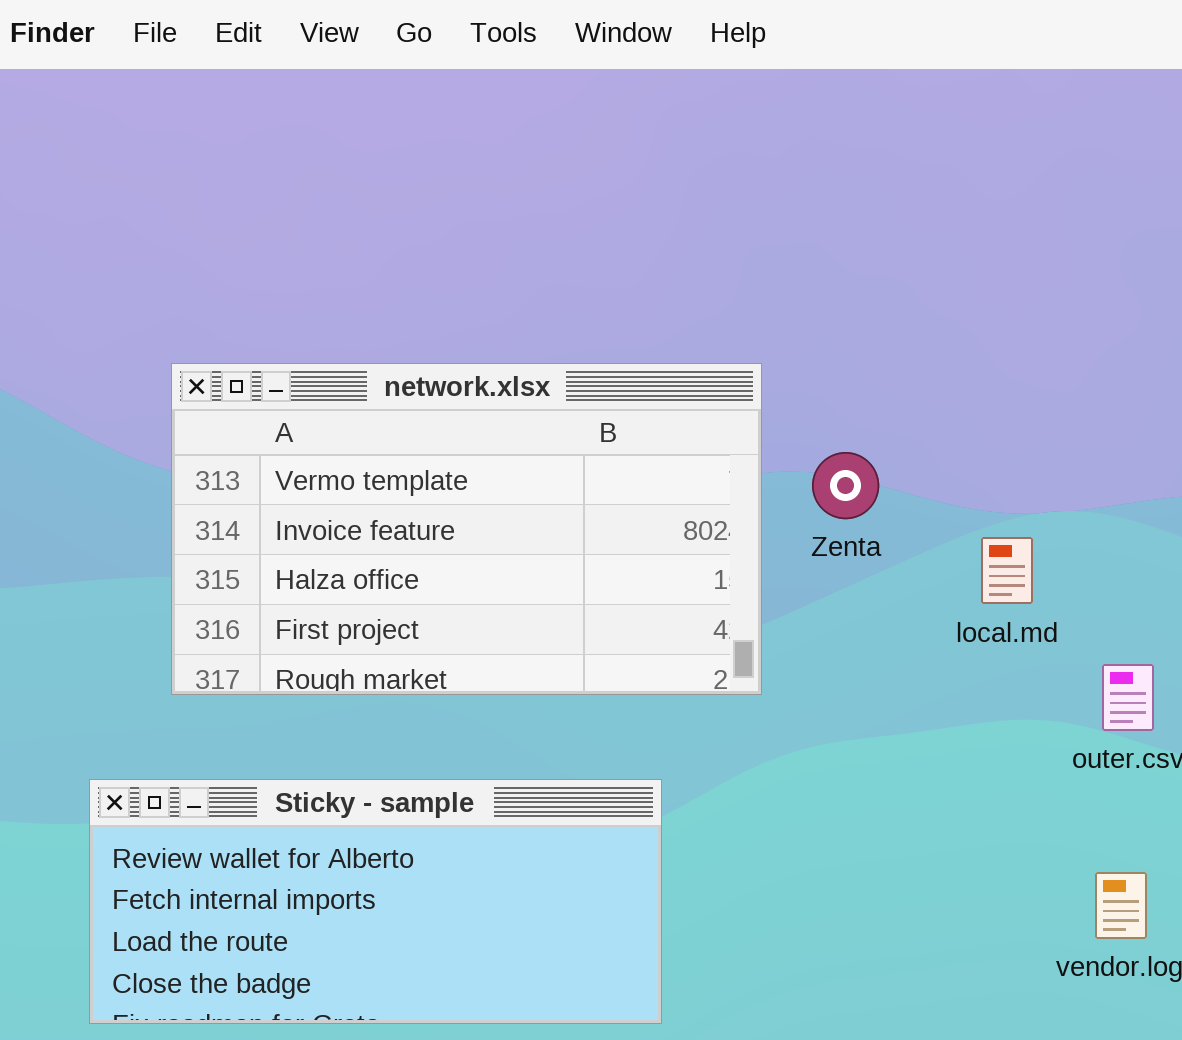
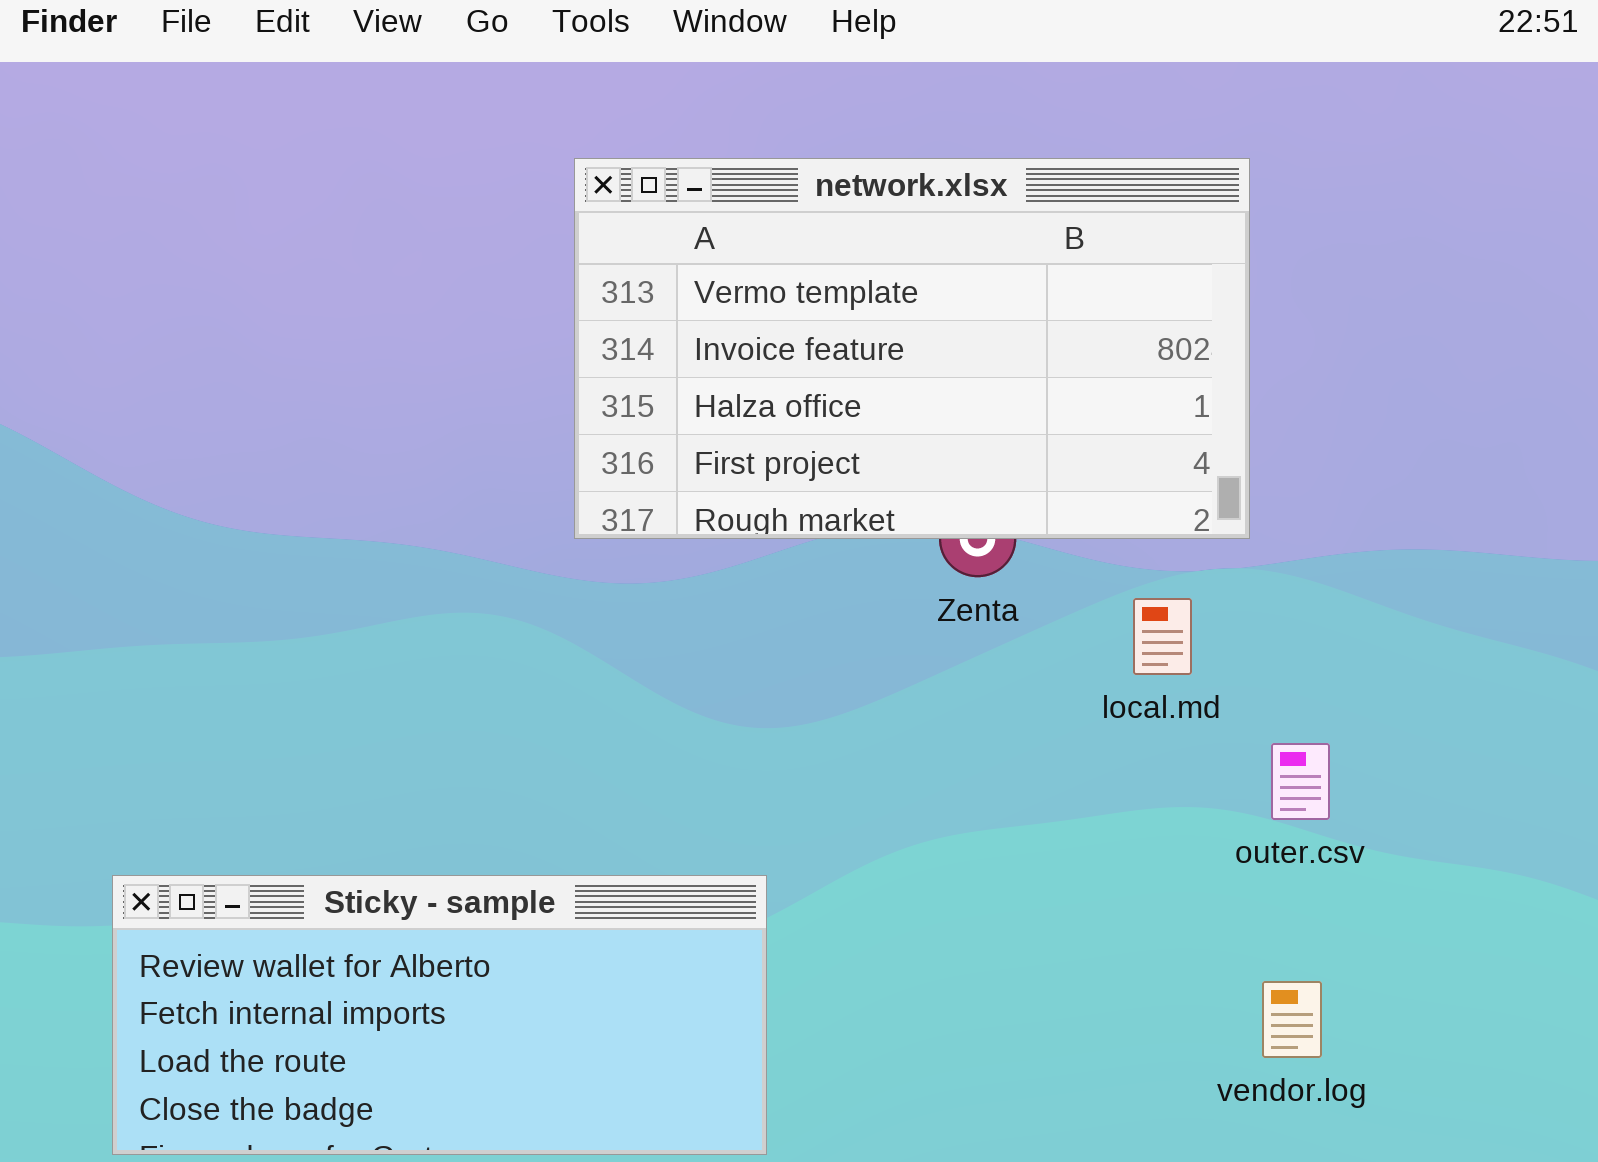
network.xlsx: [171,363,762,695] -> [574,158,1250,539], moved

